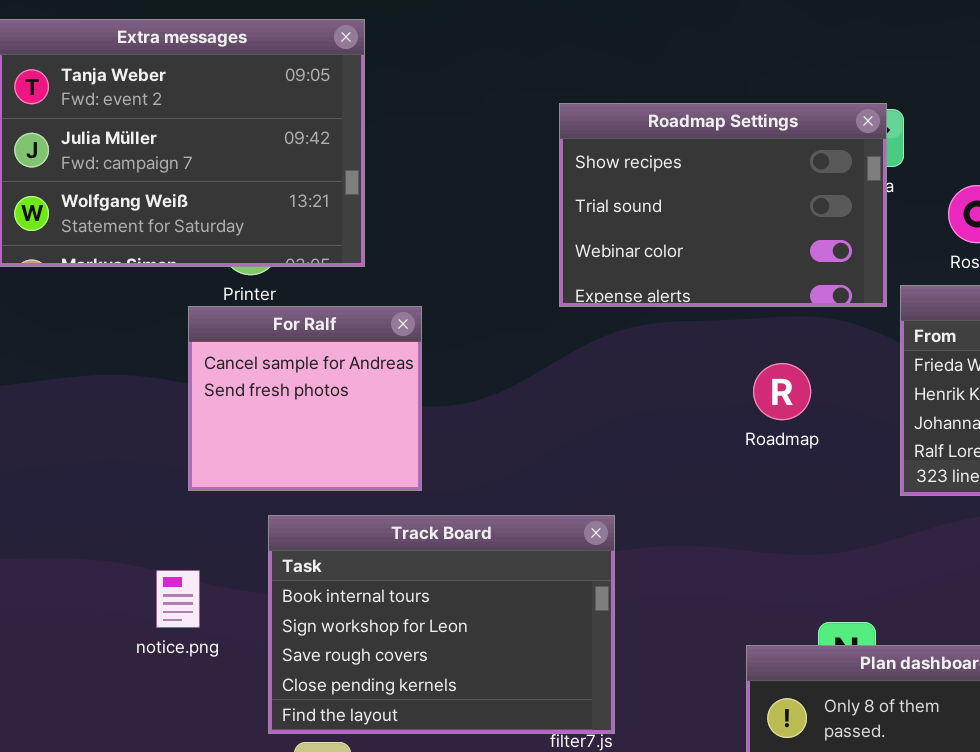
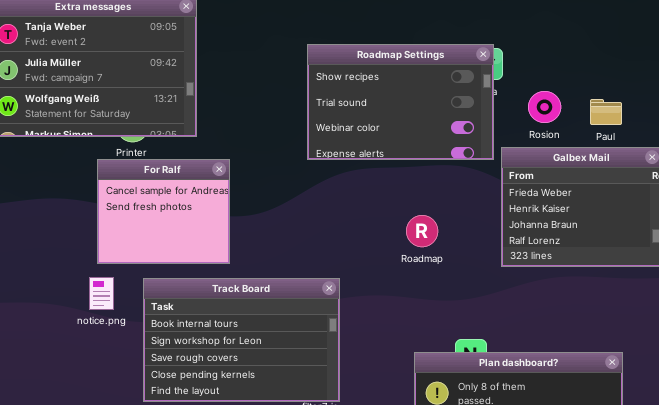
Roadmap: [753,363,811,420] -> [406,215,438,247], moved
notice.png: [156,570,200,628] -> [89,277,114,310], moved

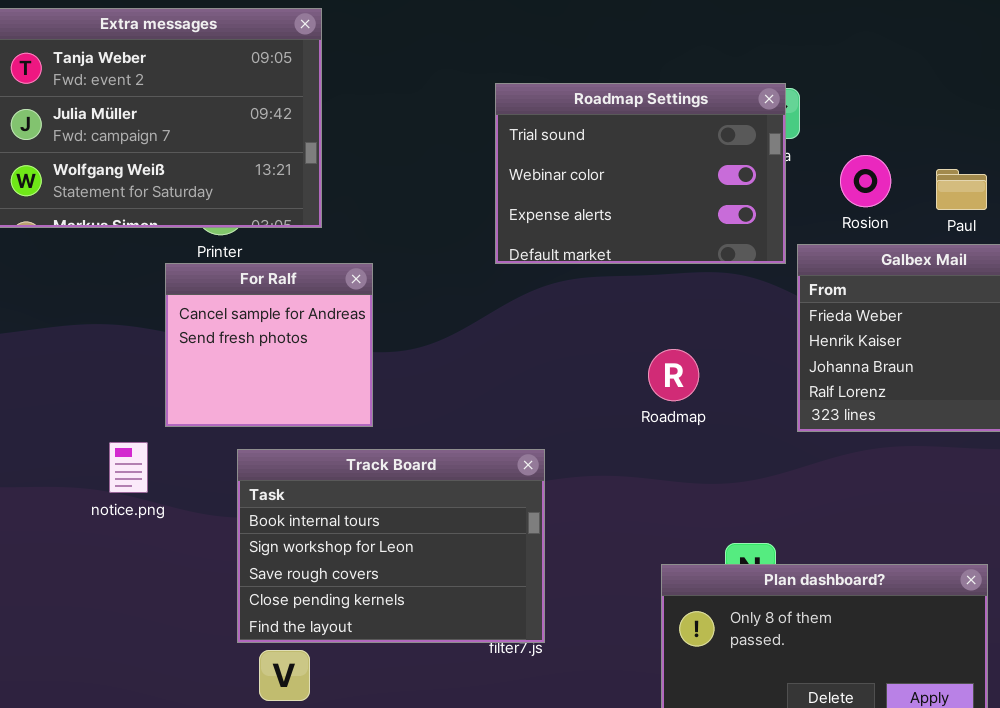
Roadmap Settings: [307,44,494,160] -> [495,83,786,264], scrolled down 1 row
notice.png: [89,277,114,310] -> [109,442,148,493], moved

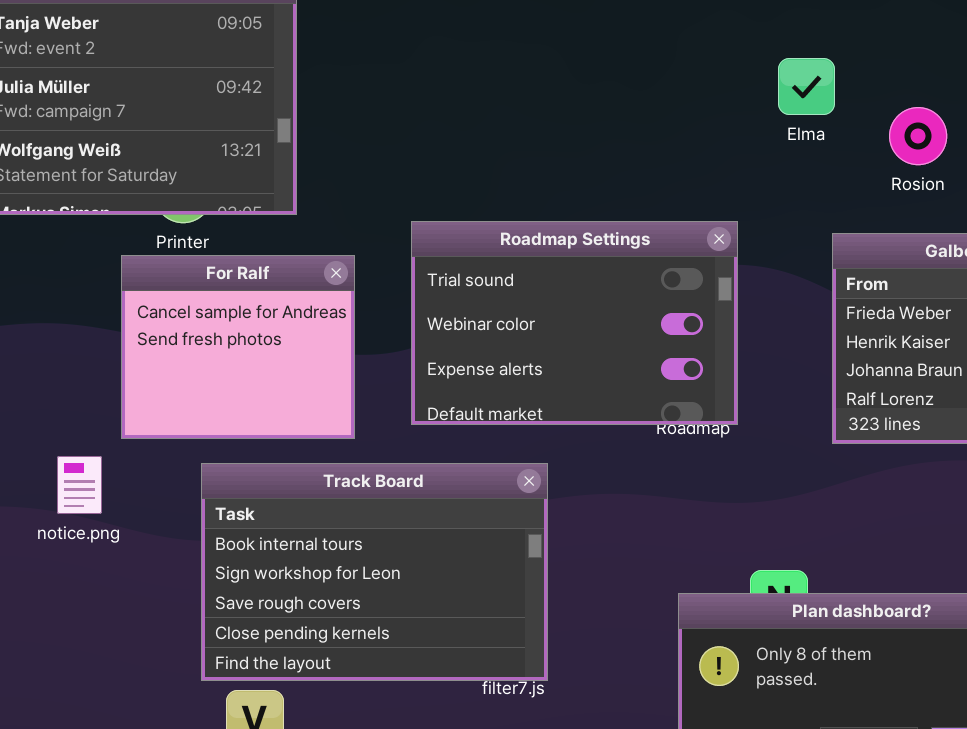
Roadmap Settings: [495,83,786,264] -> [411,221,738,425], moved
Rosion: [840,155,891,207] -> [889,107,947,165], moved

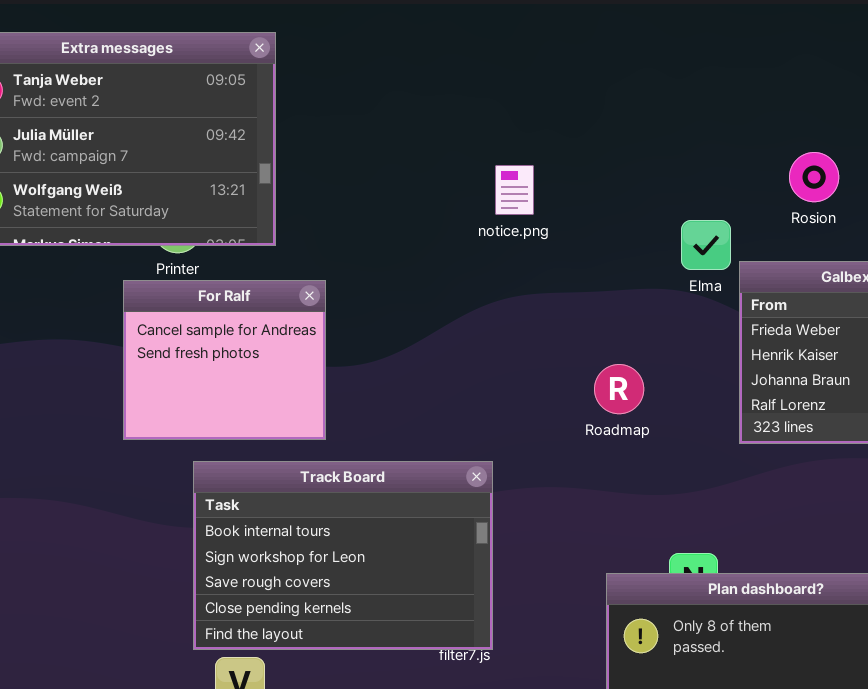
Elma: [778,58,835,115] -> [681,220,731,270], moved
Roadmap Settings: [411,221,738,425] -> none, closed
notice.png: [57,456,102,514] -> [495,165,534,215], moved

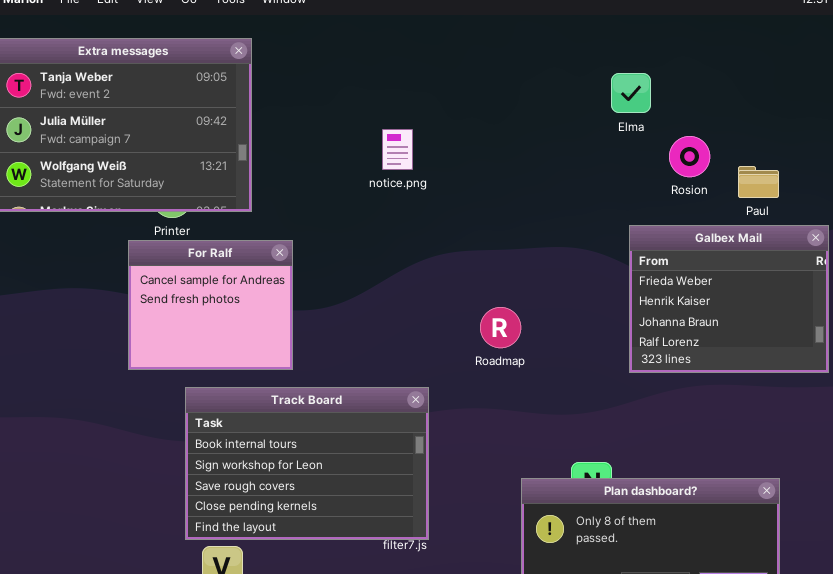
notice.png: [495,165,534,215] -> [382,129,413,170], moved
Elma: [681,220,731,270] -> [611,73,651,113], moved
Roadmap: [594,364,644,414] -> [480,307,521,348], moved

